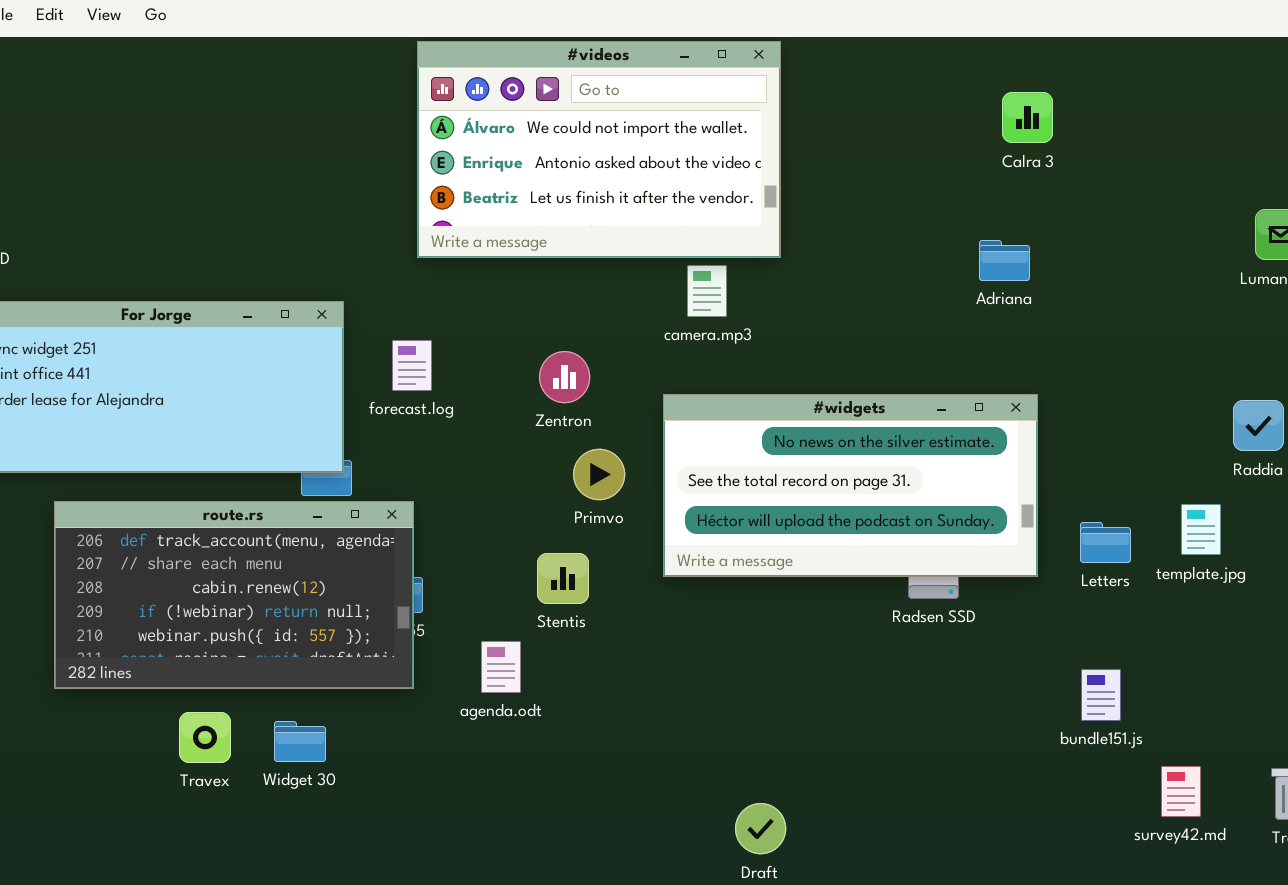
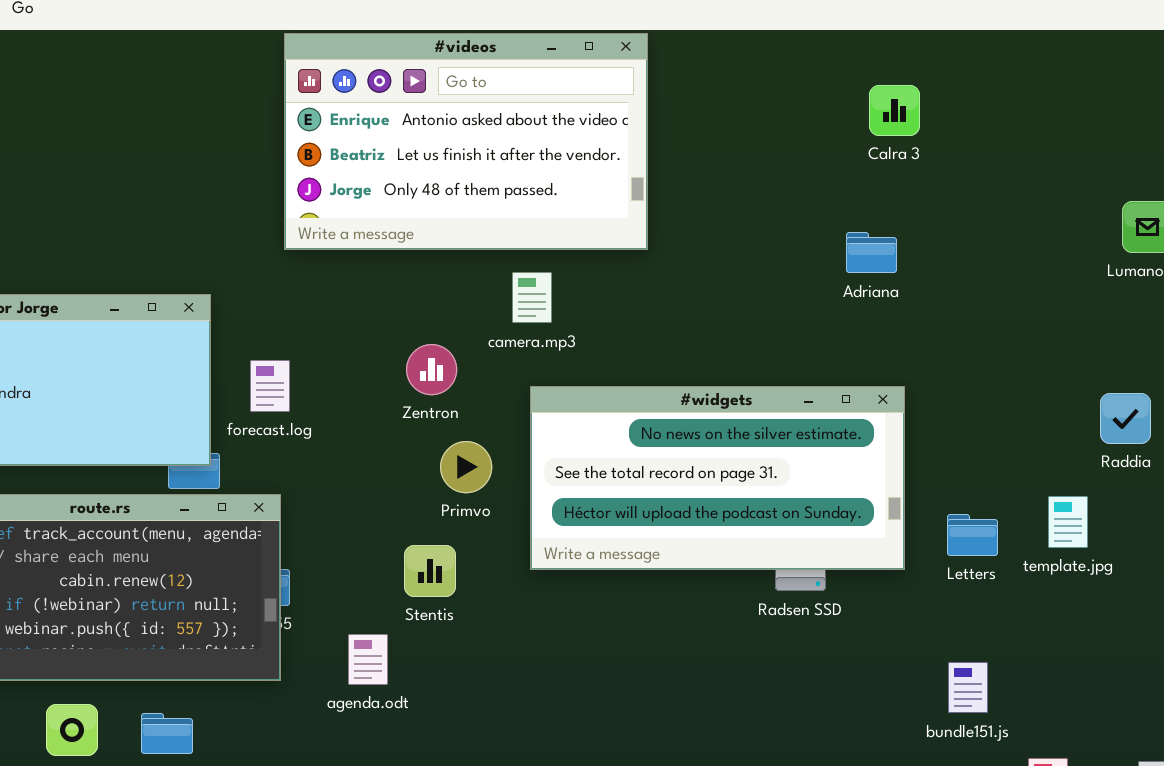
#videos: [417,41,781,258] -> [284,33,648,250], scrolled down 1 row
camera.mp3: [687,265,727,317] -> [512,272,552,323], moved
forecast.log: [392,340,432,391] -> [250,360,290,412], moved

